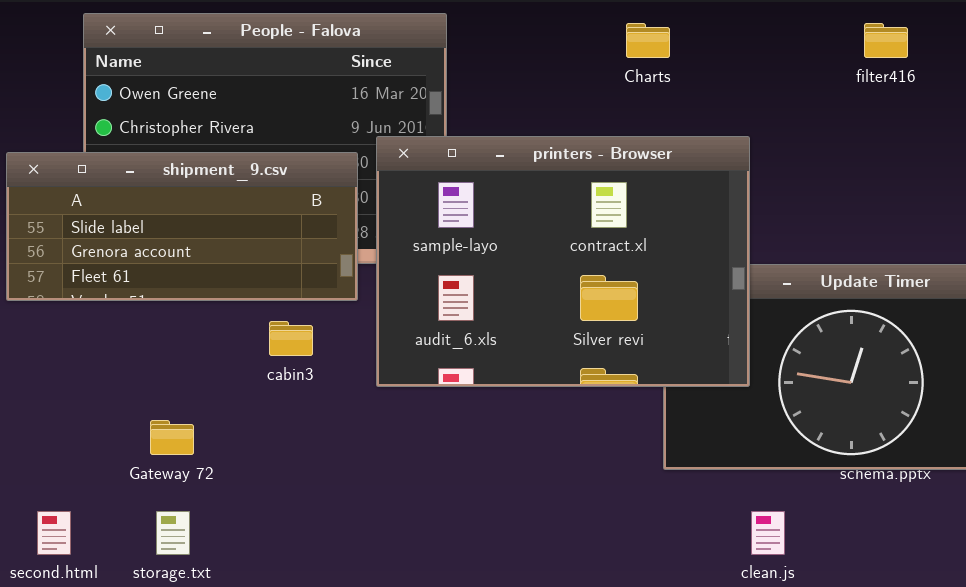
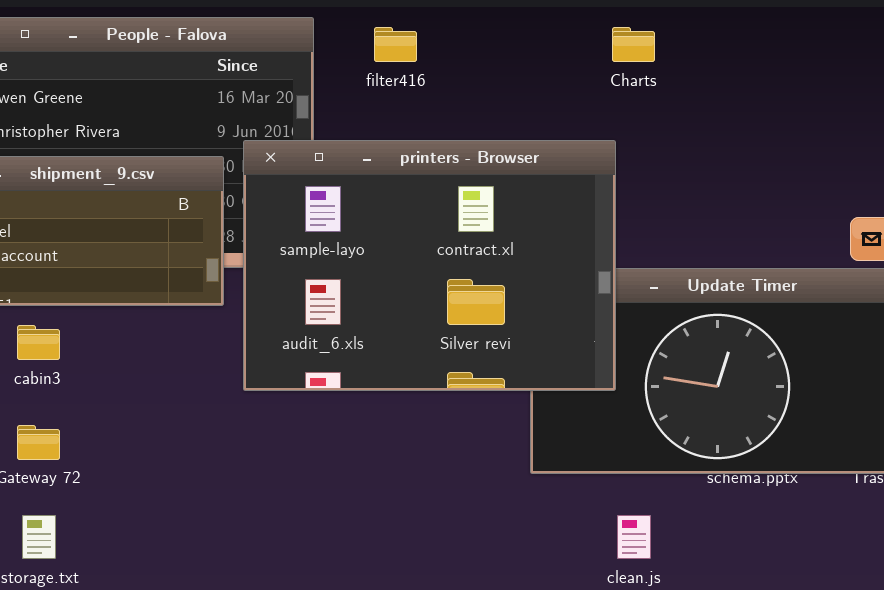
Charts: [626,23,670,58] -> [612,27,655,62], moved
filter416: [864,23,908,58] -> [374,27,417,62], moved
cabin3: [269,321,313,356] -> [17,325,60,360], moved

